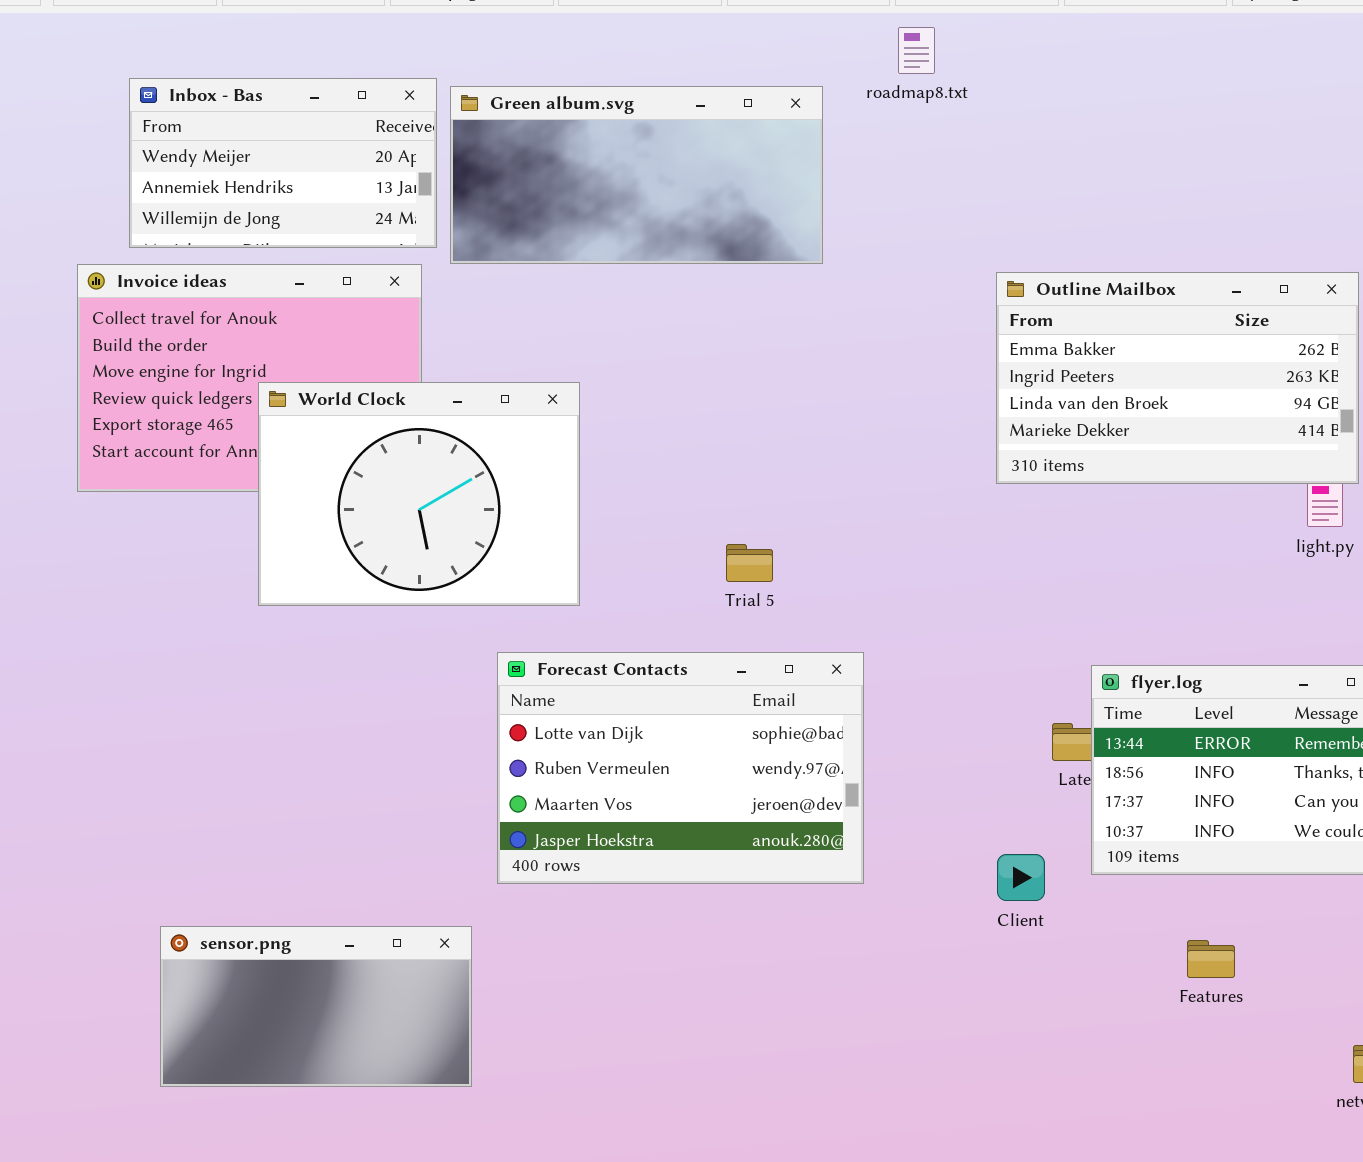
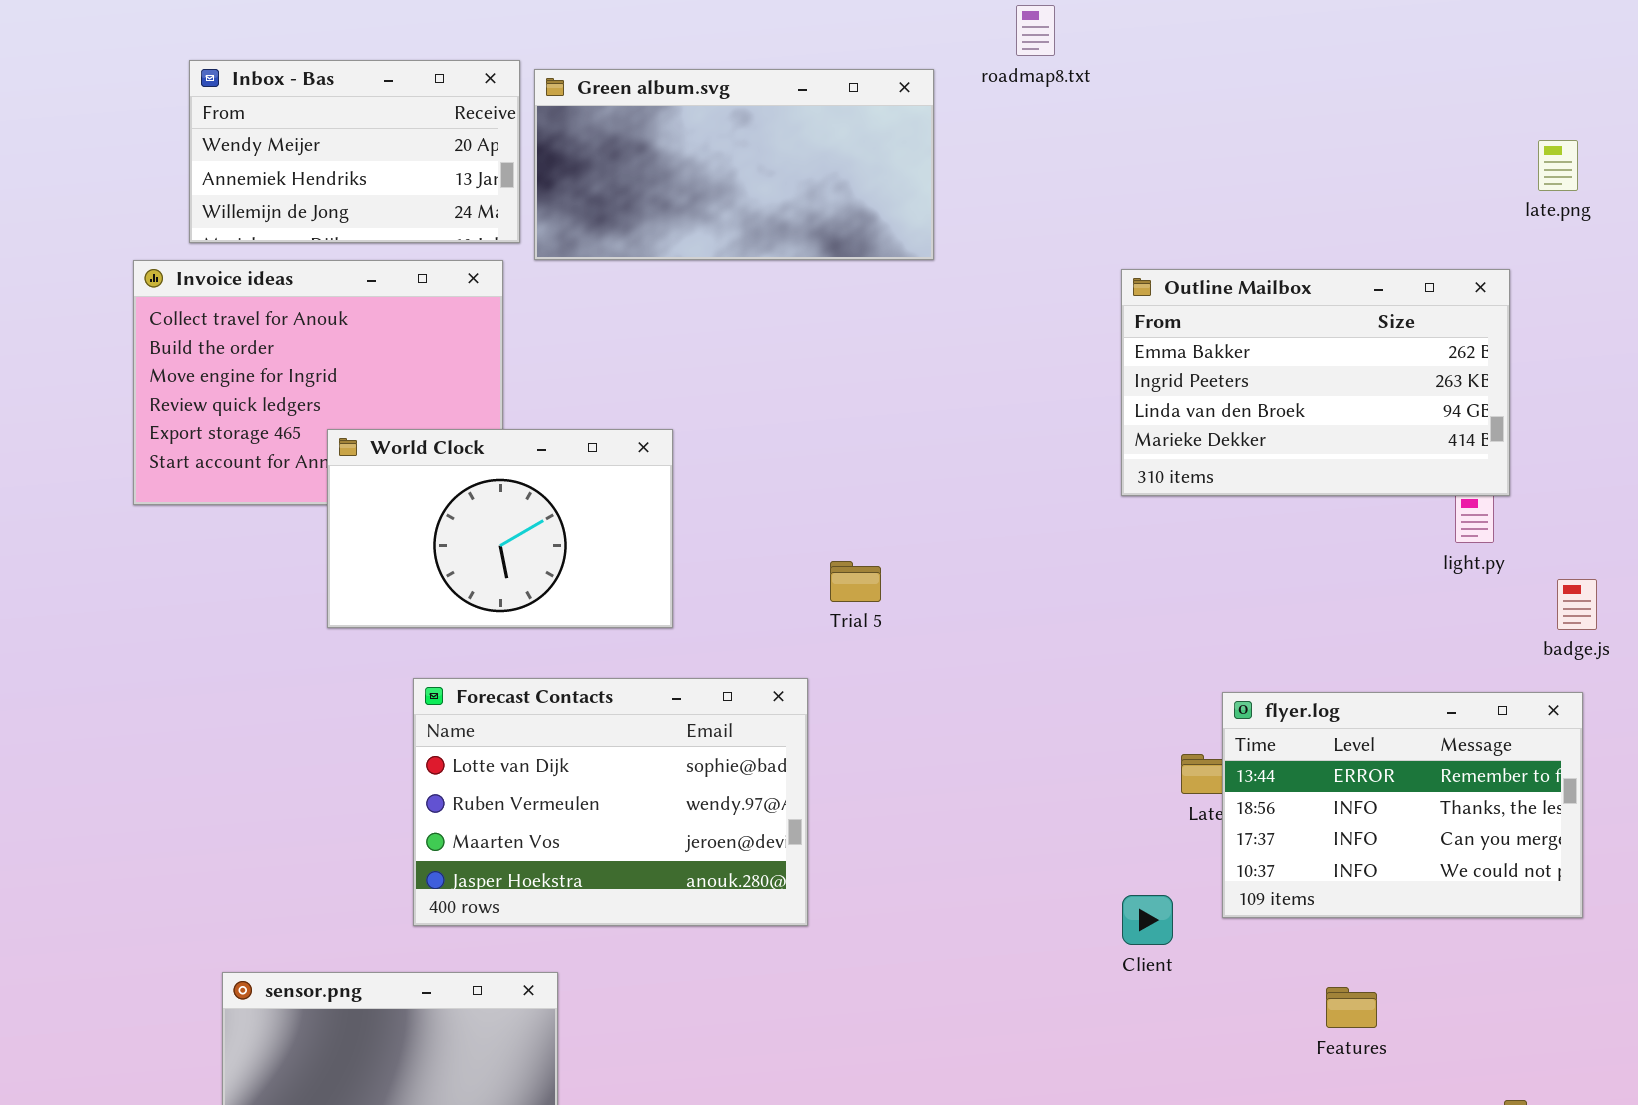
World Clock: [258,382,580,606] -> [327,429,673,628], resized
Forecast Contacts: [497,652,864,884] -> [413,678,808,926], moved

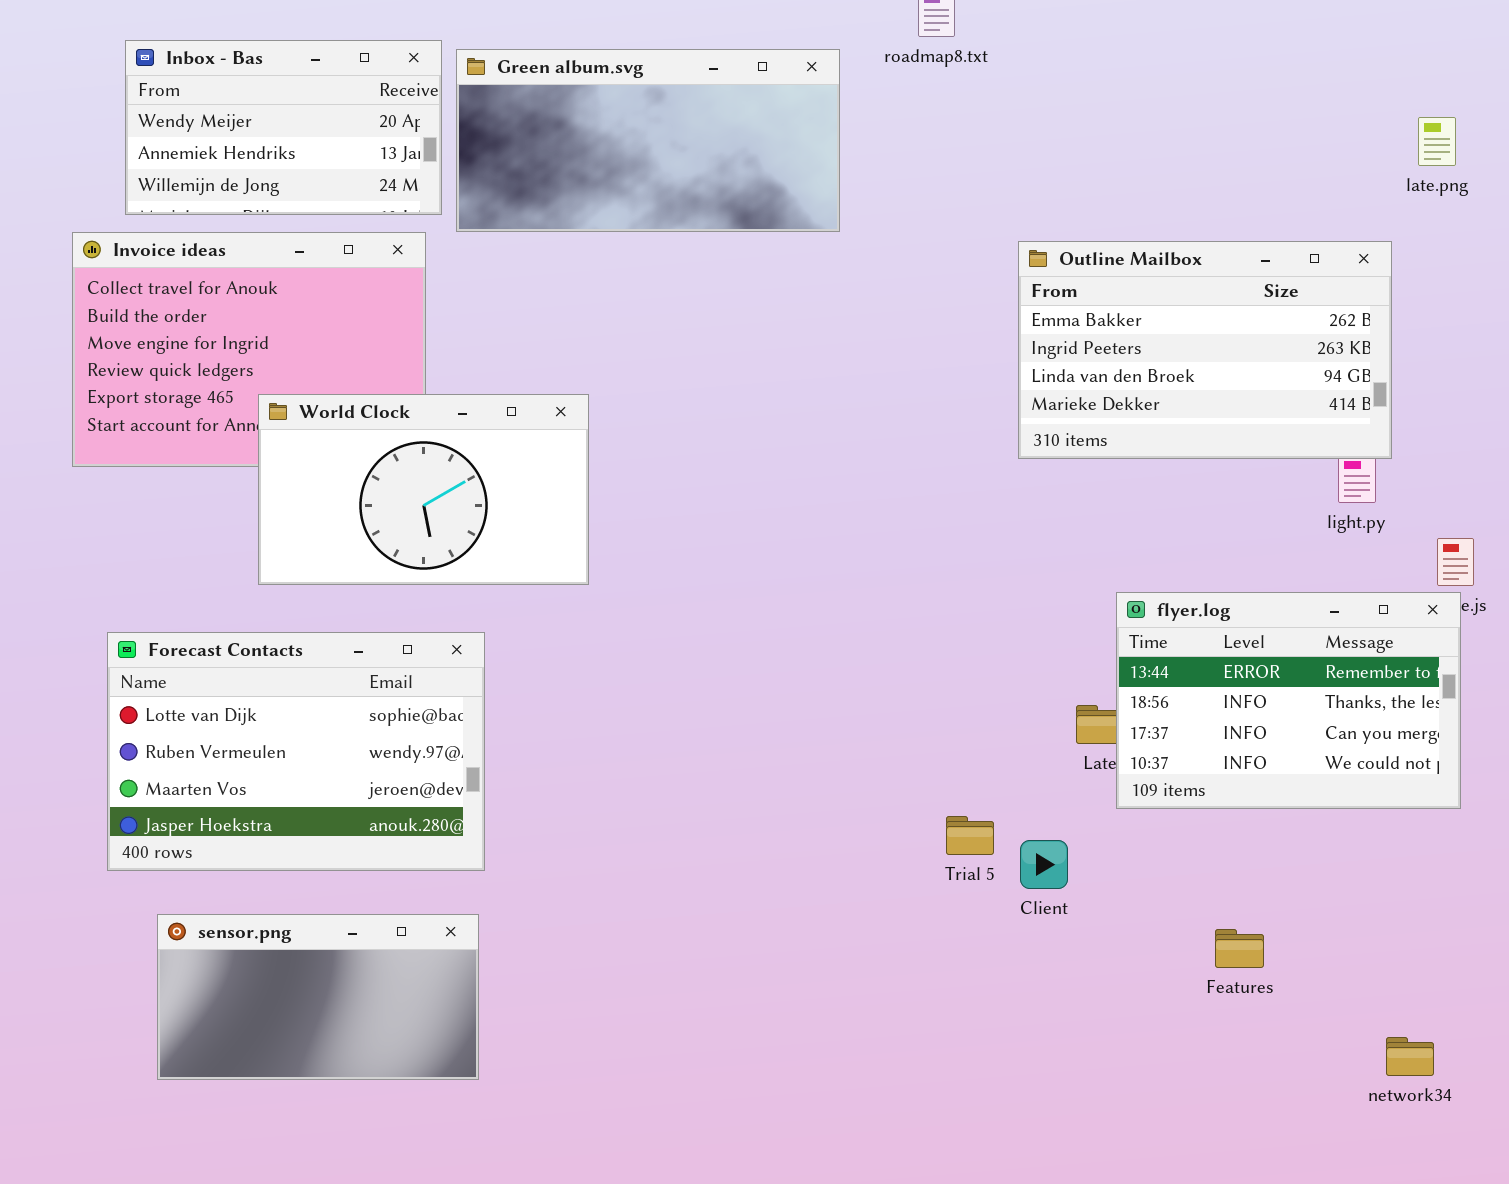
Trial 5: [830,561,881,602] -> [946,816,994,855], moved
Forecast Contacts: [413,678,808,926] -> [107,632,485,871], moved
flyer.log: [1222,692,1583,918] -> [1116,592,1461,809], moved

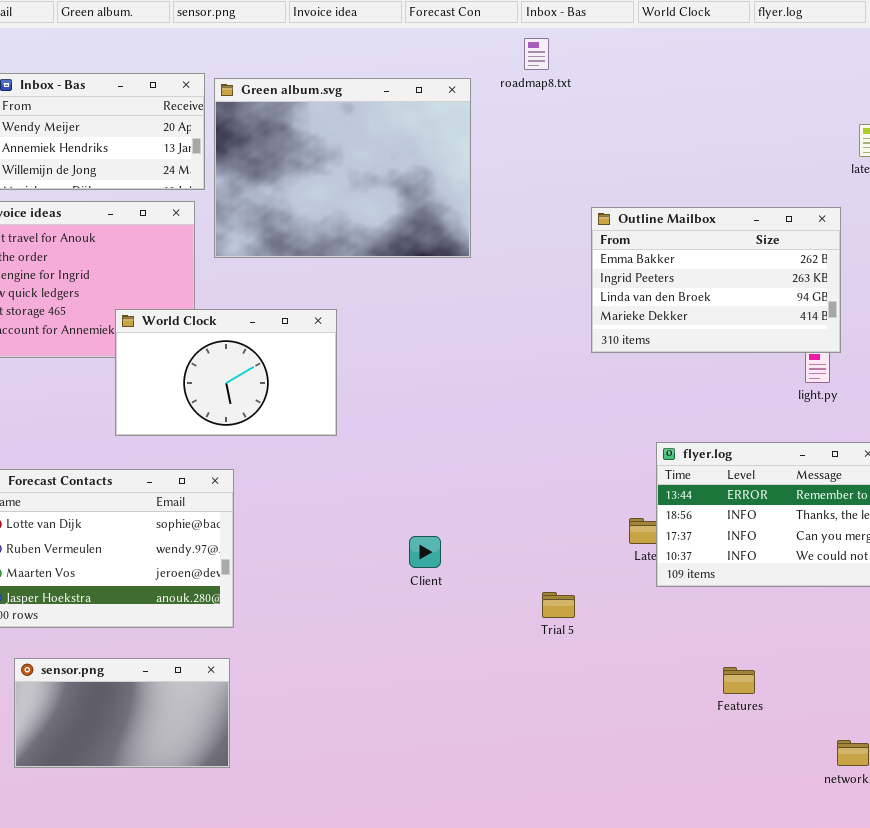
Green album.svg: [456,49,840,232] -> [214,78,471,258], resized
World Clock: [258,394,589,585] -> [115,309,337,436], moved
Client: [1020,840,1068,889] -> [409,536,441,568], moved

